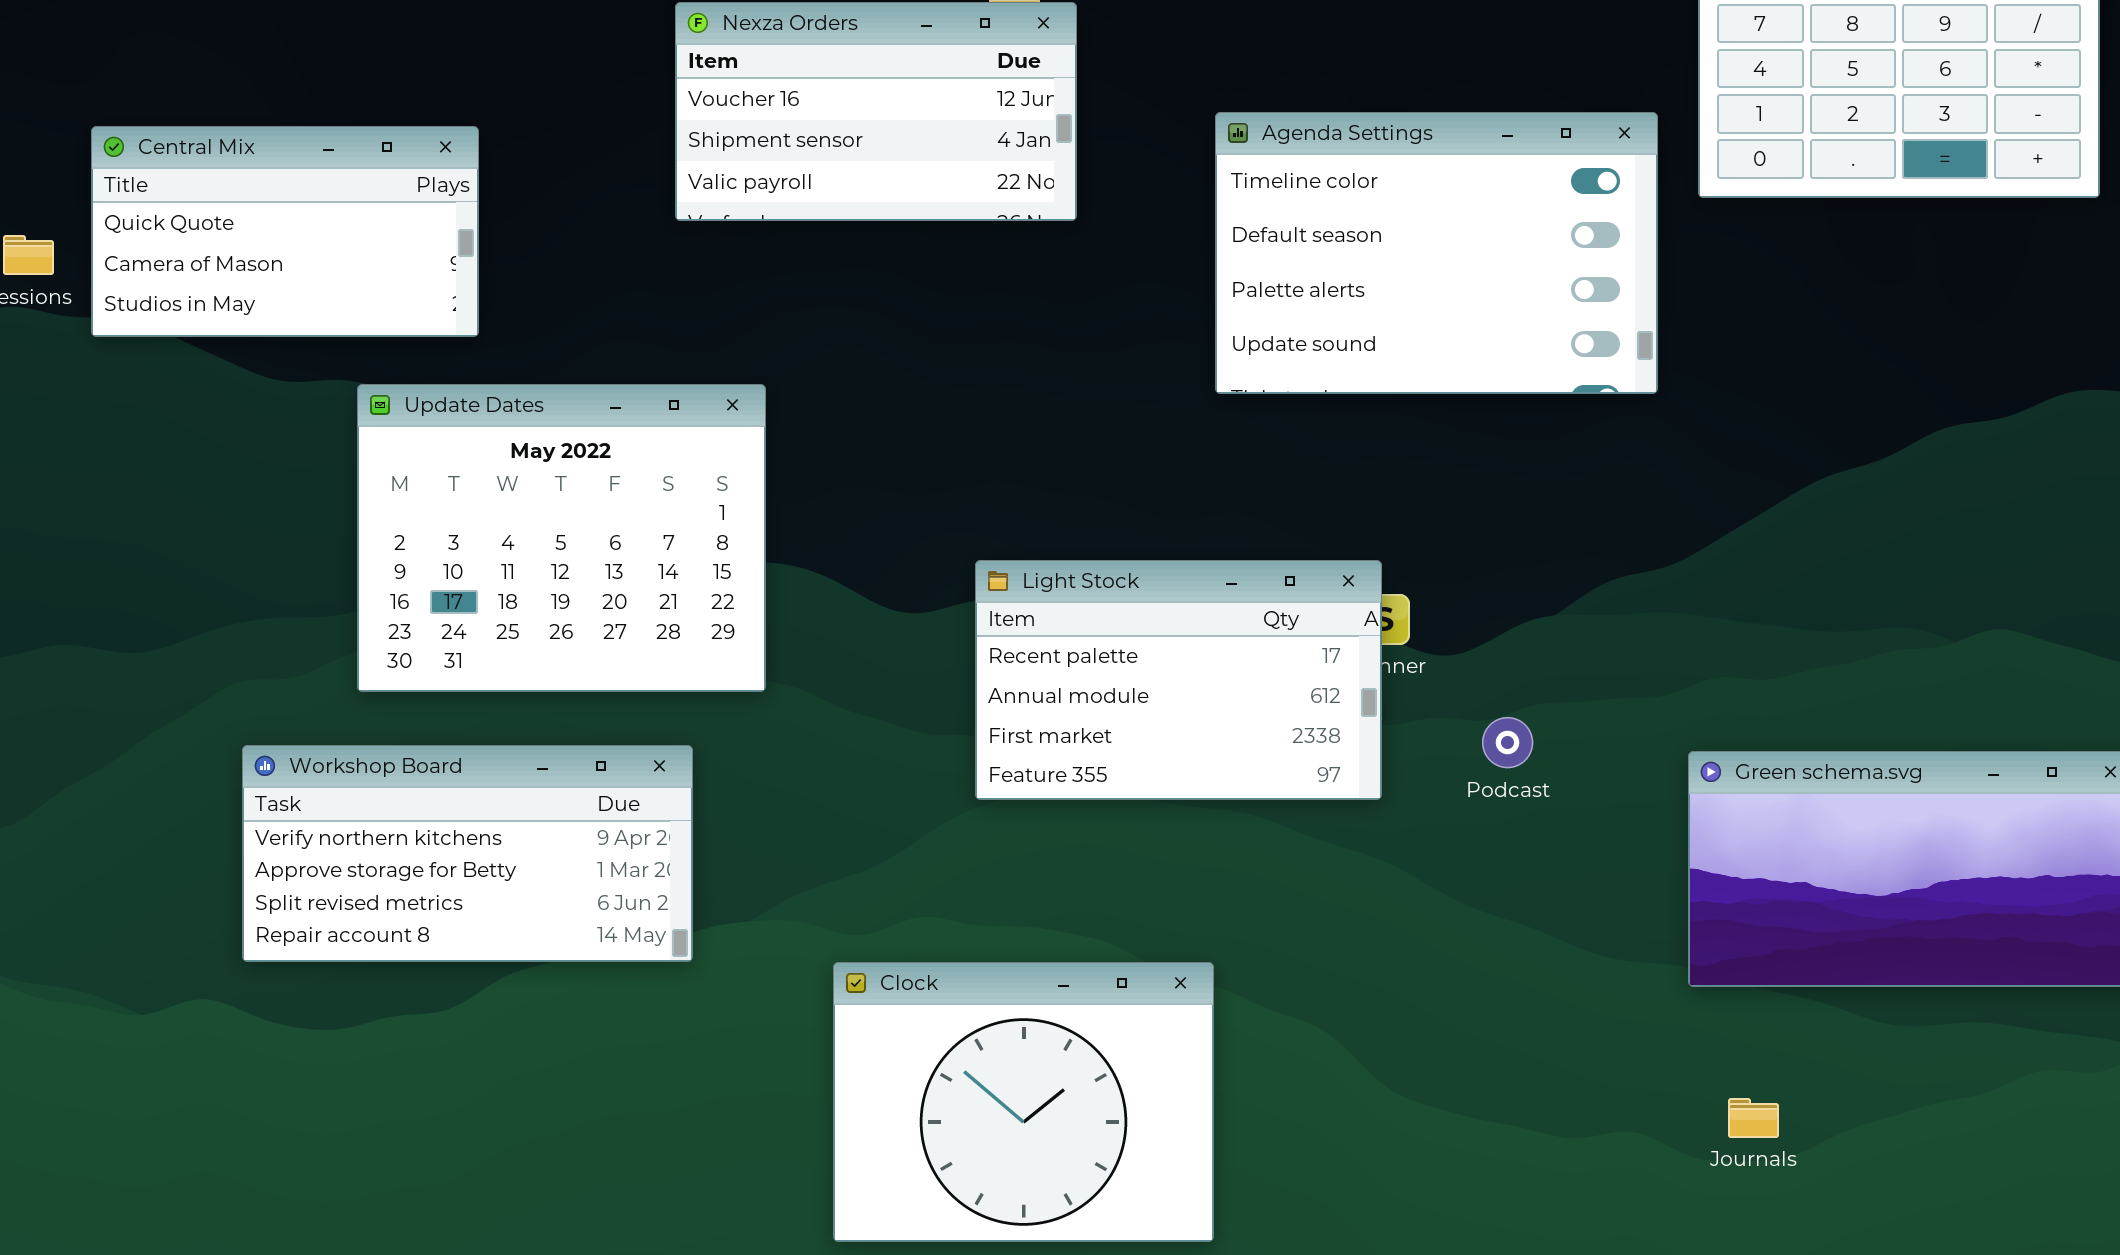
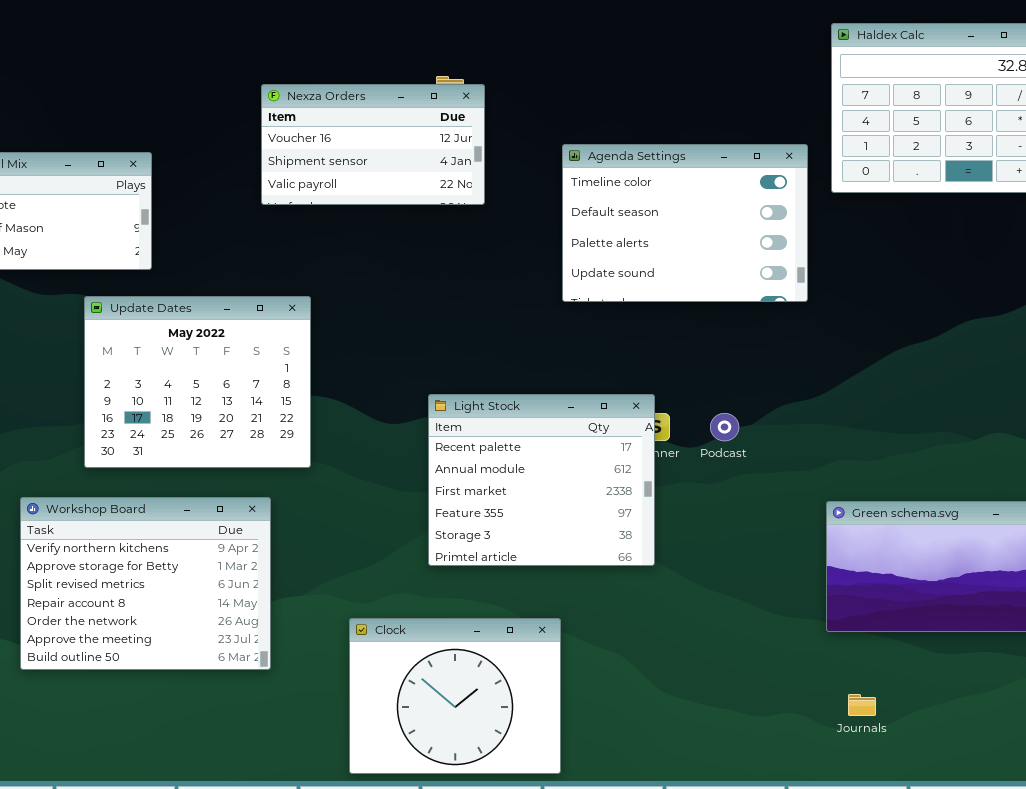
Light Stock: [975,560,1382,800] -> [428,394,655,566], resized
Podcast: [1482,717,1533,768] -> [710,413,739,441], moved
Workshop Board: [242,745,693,962] -> [20,497,271,670], resized

